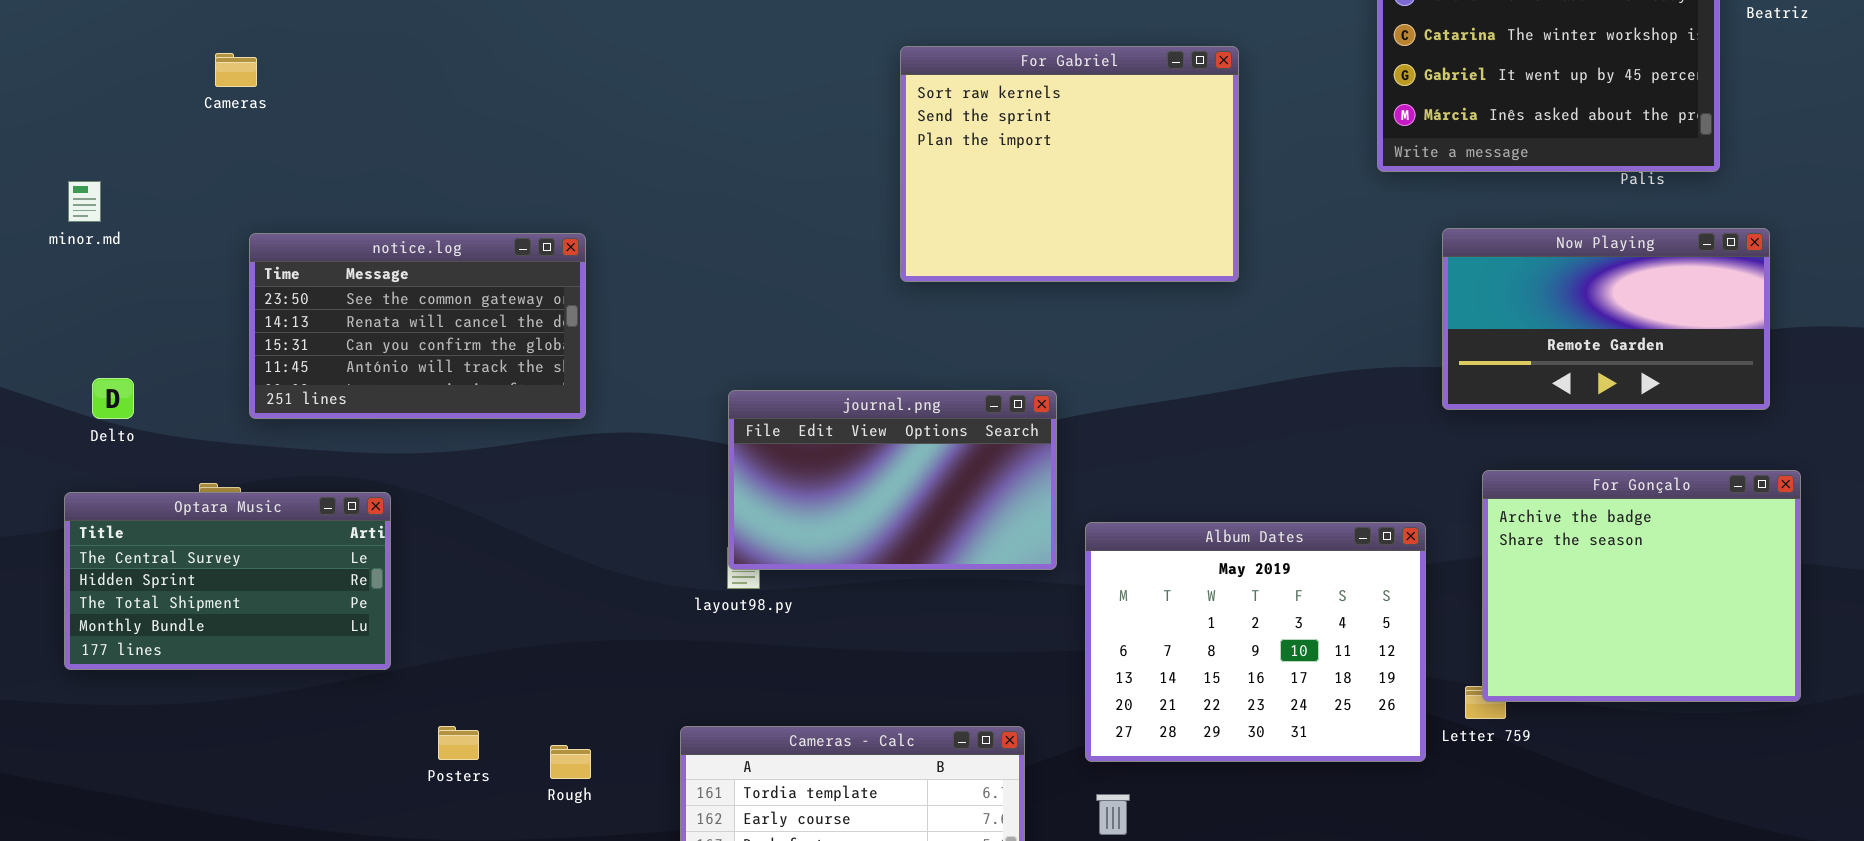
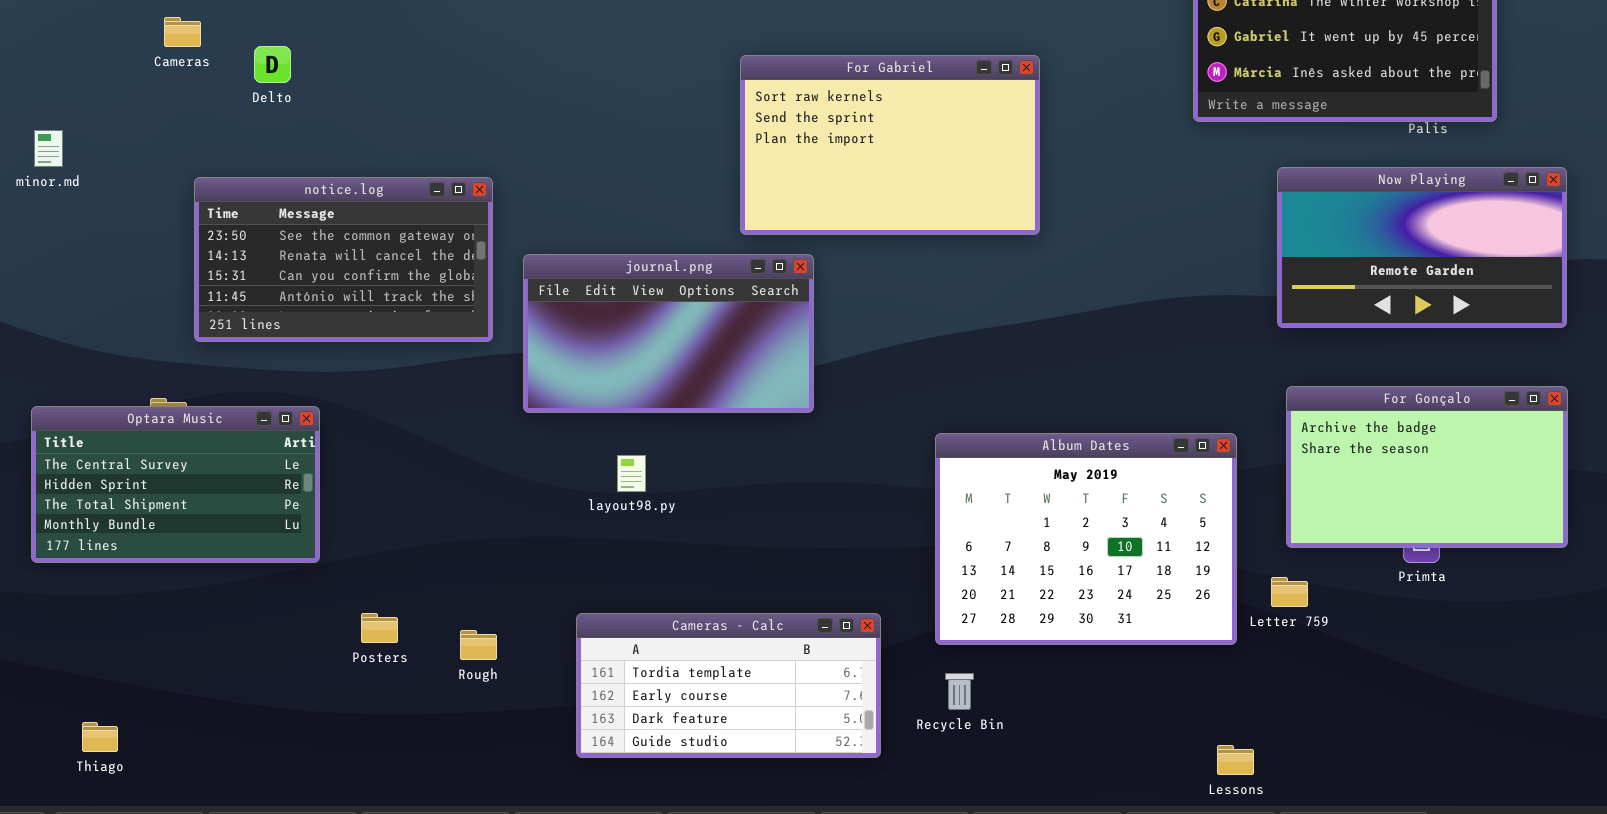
For Gabriel: [900,46,1239,282] -> [740,55,1040,235], moved, resized
Now Playing: [1442,228,1770,410] -> [1277,167,1567,328], moved
Delto: [92,378,134,419] -> [254,46,291,83], moved
journal.png: [728,390,1057,570] -> [523,254,814,413], moved
For Gonçalo: [1482,470,1801,702] -> [1286,386,1568,548], resized

